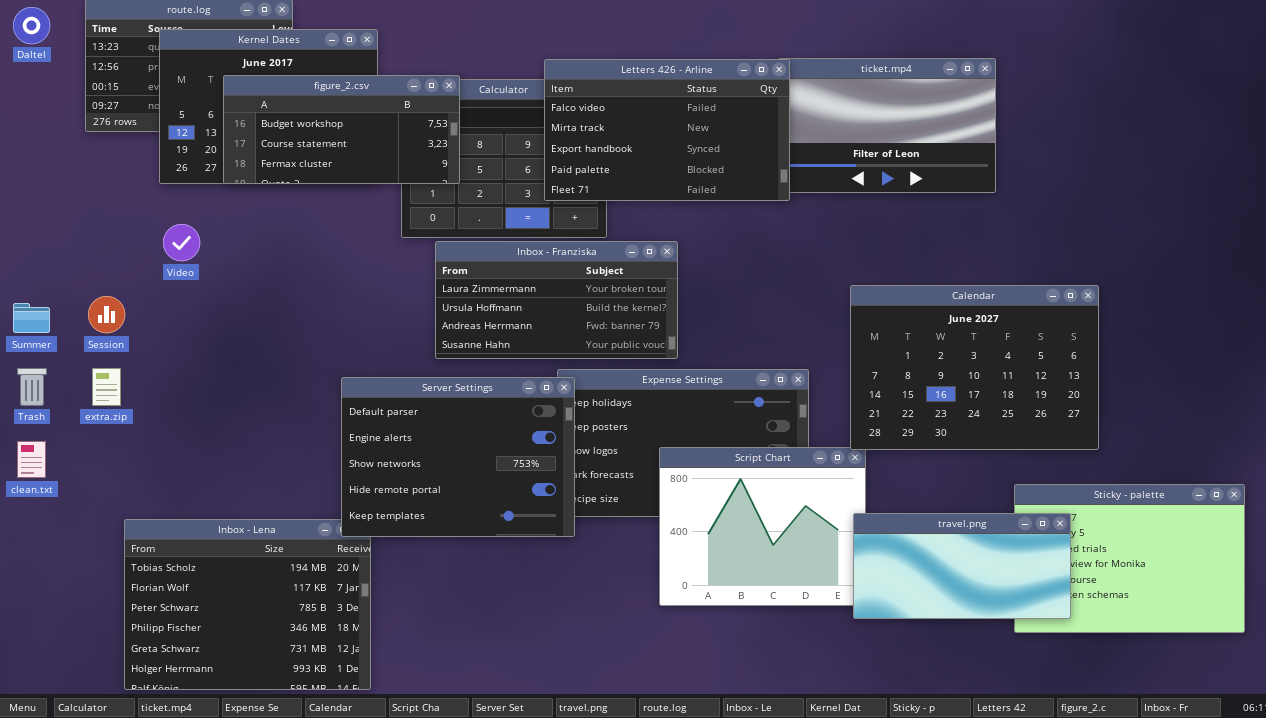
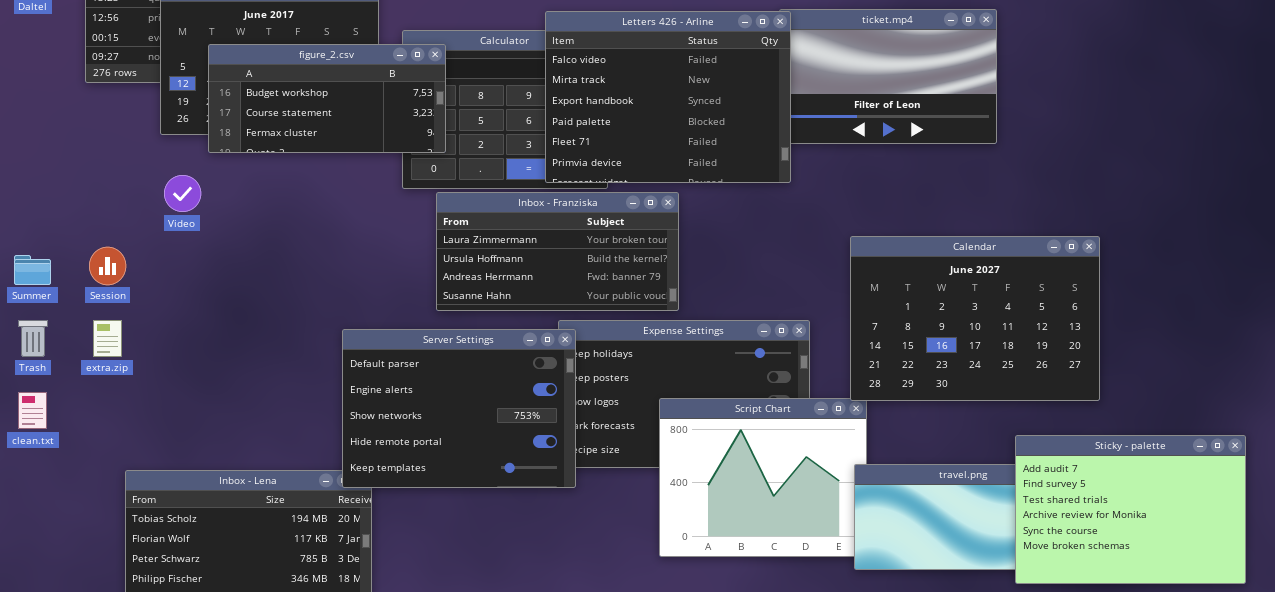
Letters 426 - Arline: [544,59,790,201] -> [545,11,791,183], resized
figure_2.csv: [223,75,460,184] -> [208,44,446,153], moved
Sticky - palette: [1014,484,1245,633] -> [1015,435,1246,584], raised

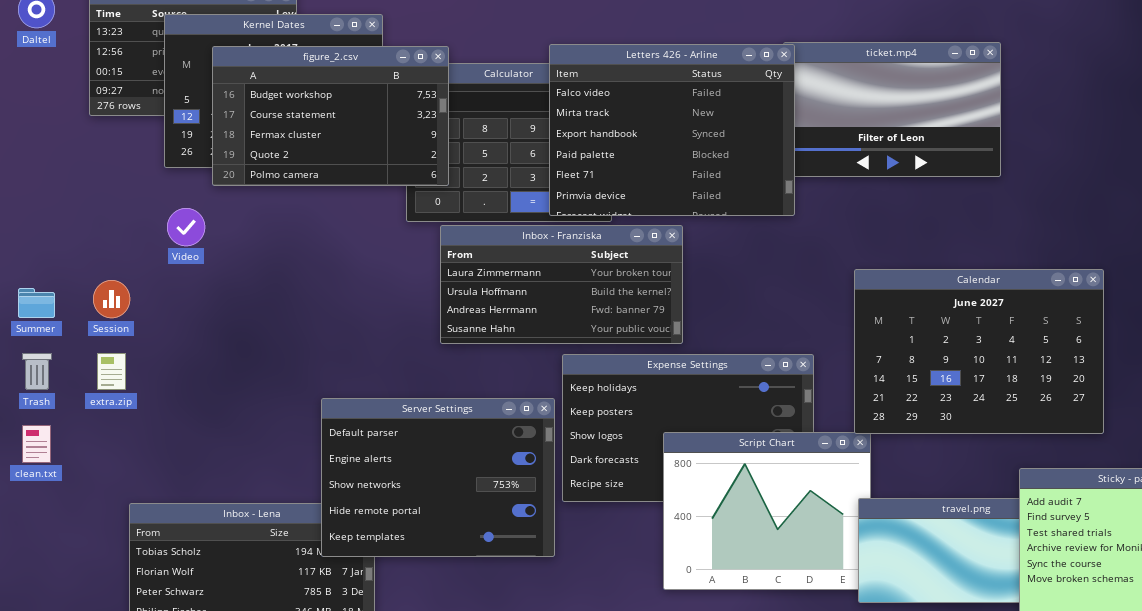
figure_2.csv: [208,44,446,153] -> [212,46,449,186], resized
Server Settings: [342,329,576,488] -> [321,398,555,557], moved

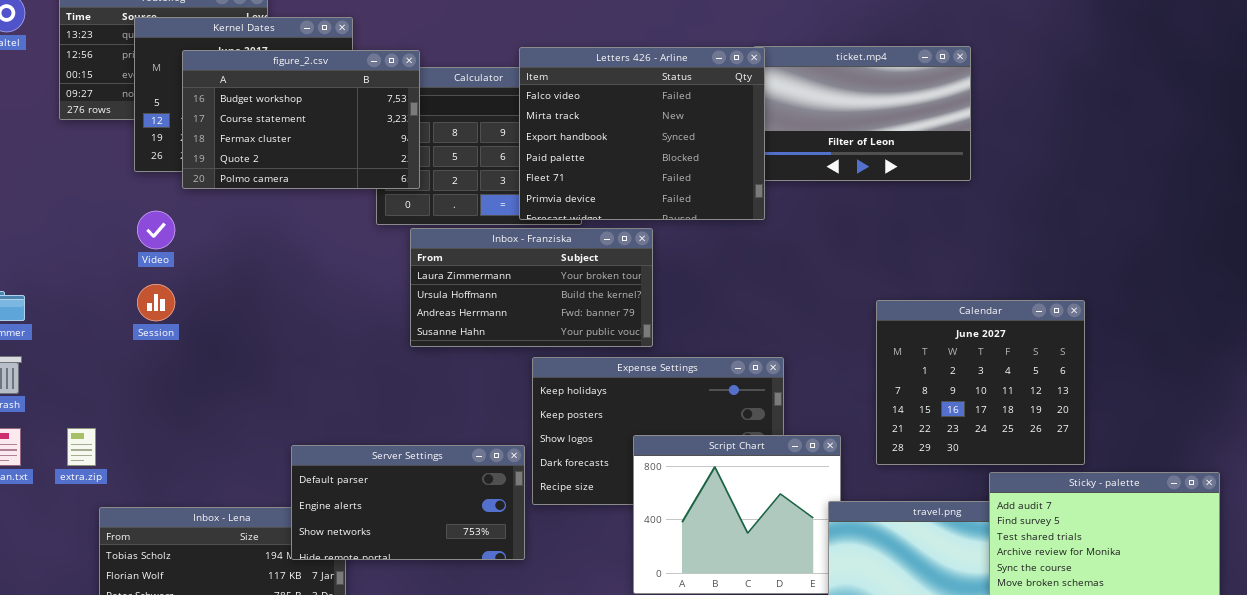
Calendar: [854,269,1104,434] -> [876,300,1085,465], moved, resized
Session: [93,280,130,318] -> [137,284,175,321], moved
extra.zip: [97,353,126,390] -> [67,428,96,466], moved
Server Settings: [321,398,555,557] -> [291,445,525,560], resized

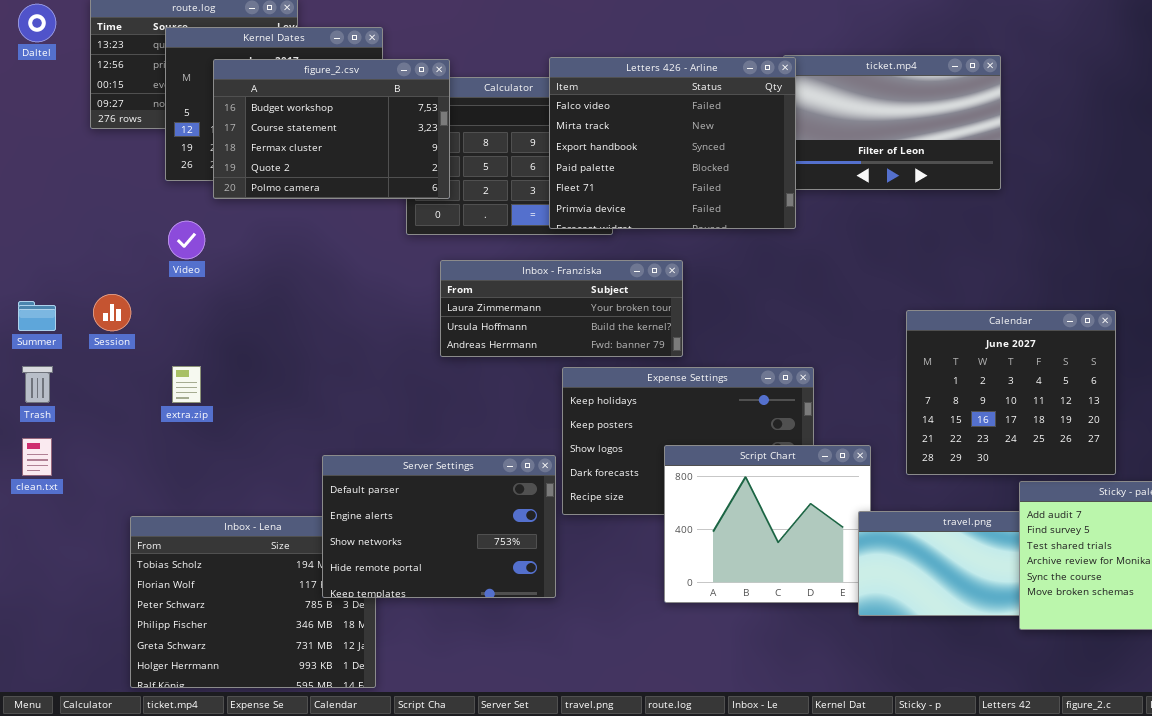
Inbox - Franziska: [410,228,653,347] -> [440,260,683,357], resized
Session: [137,284,175,321] -> [93,294,131,331], moved
extra.zip: [67,428,96,466] -> [172,366,201,403], moved
Server Settings: [291,445,525,560] -> [322,455,556,598], resized

